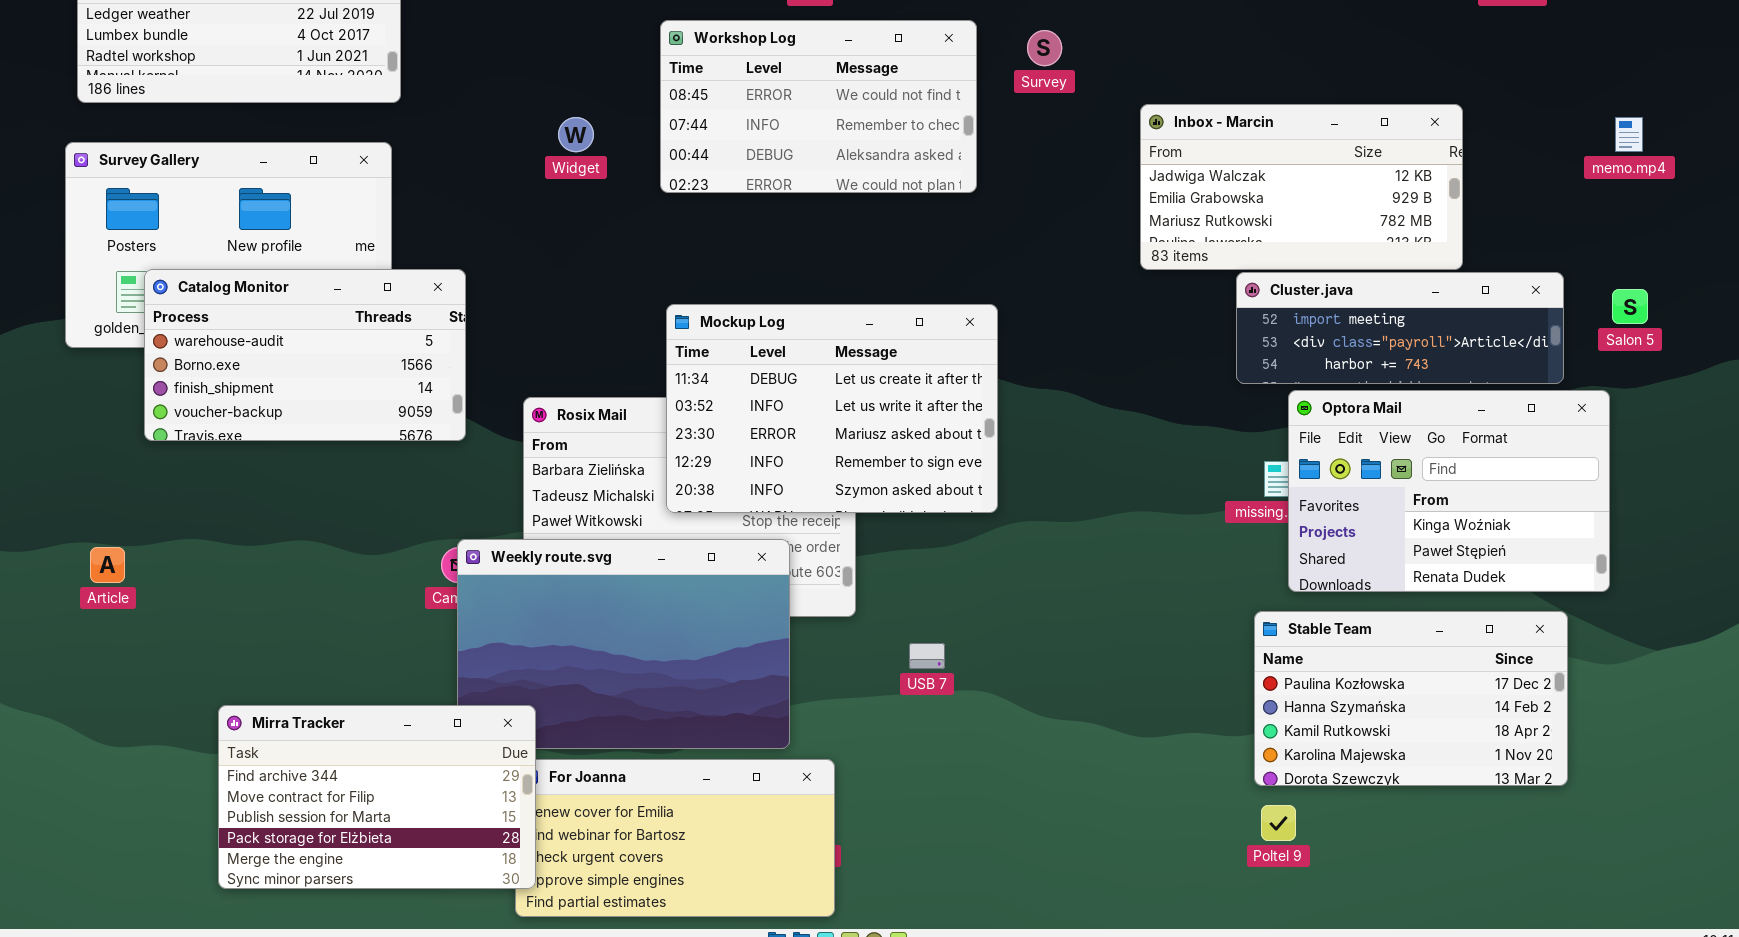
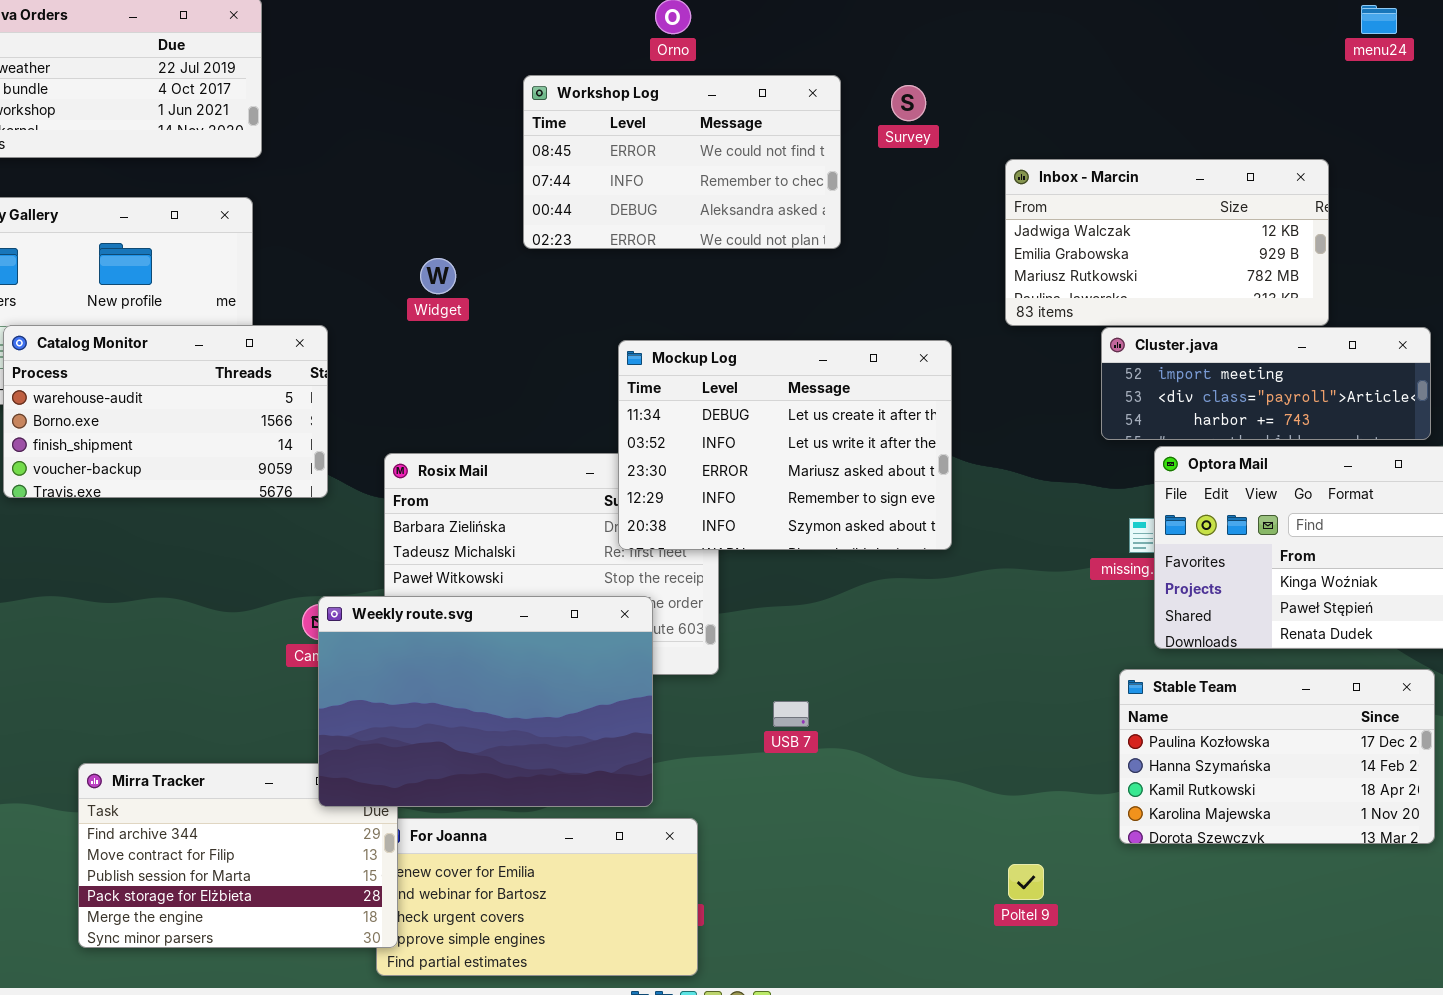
Widget: [558,117,594,152] -> [420,258,456,294], moved
Mockup Log: [666,304,998,513] -> [618,340,952,550], moved
Weekly route.svg: [457,539,790,749] -> [318,596,653,807], raised
Poltel 9: [1261,805,1296,841] -> [1008,864,1044,900], moved

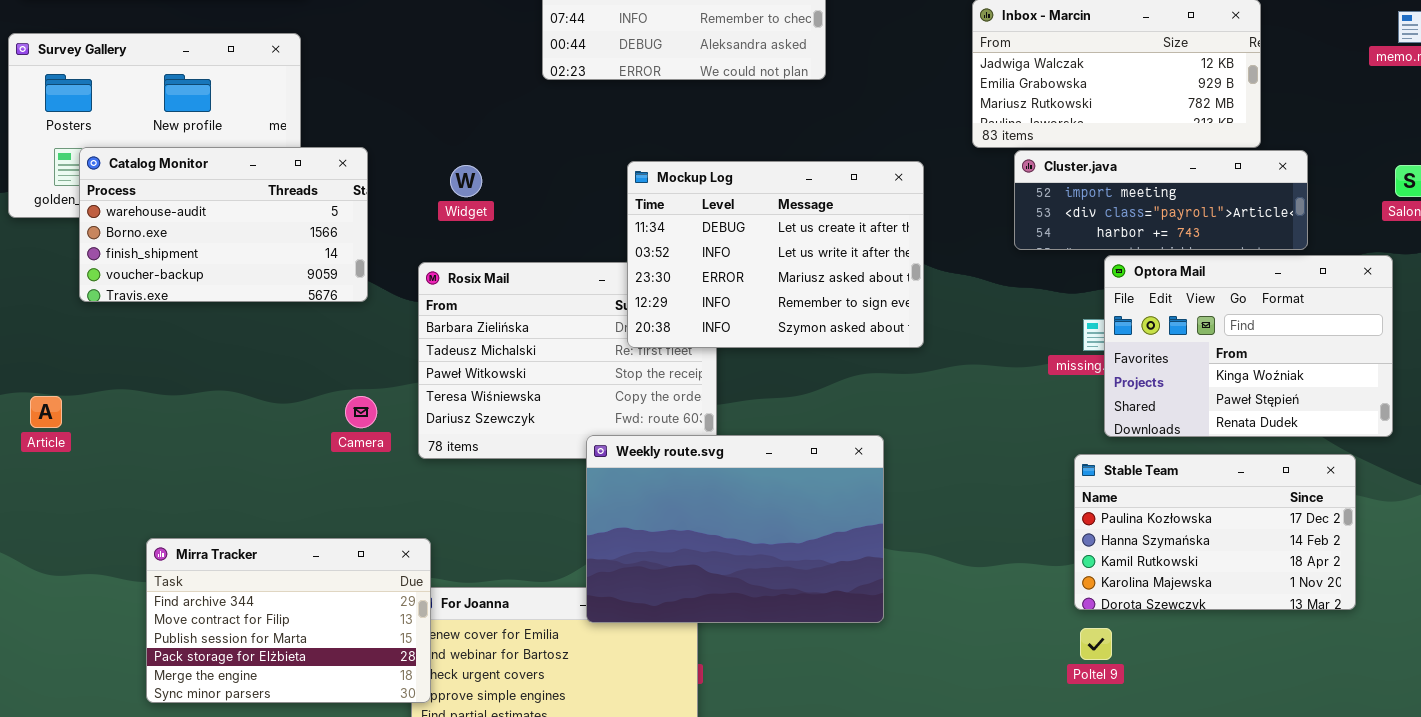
Widget: [420,258,456,294] -> [450,165,482,197], moved
Cluster.java: [1101,327,1431,440] -> [1014,150,1308,250], moved
Weekly route.svg: [318,596,653,807] -> [586,435,884,623], moved
Poltel 9: [1008,864,1044,900] -> [1080,628,1112,660], moved

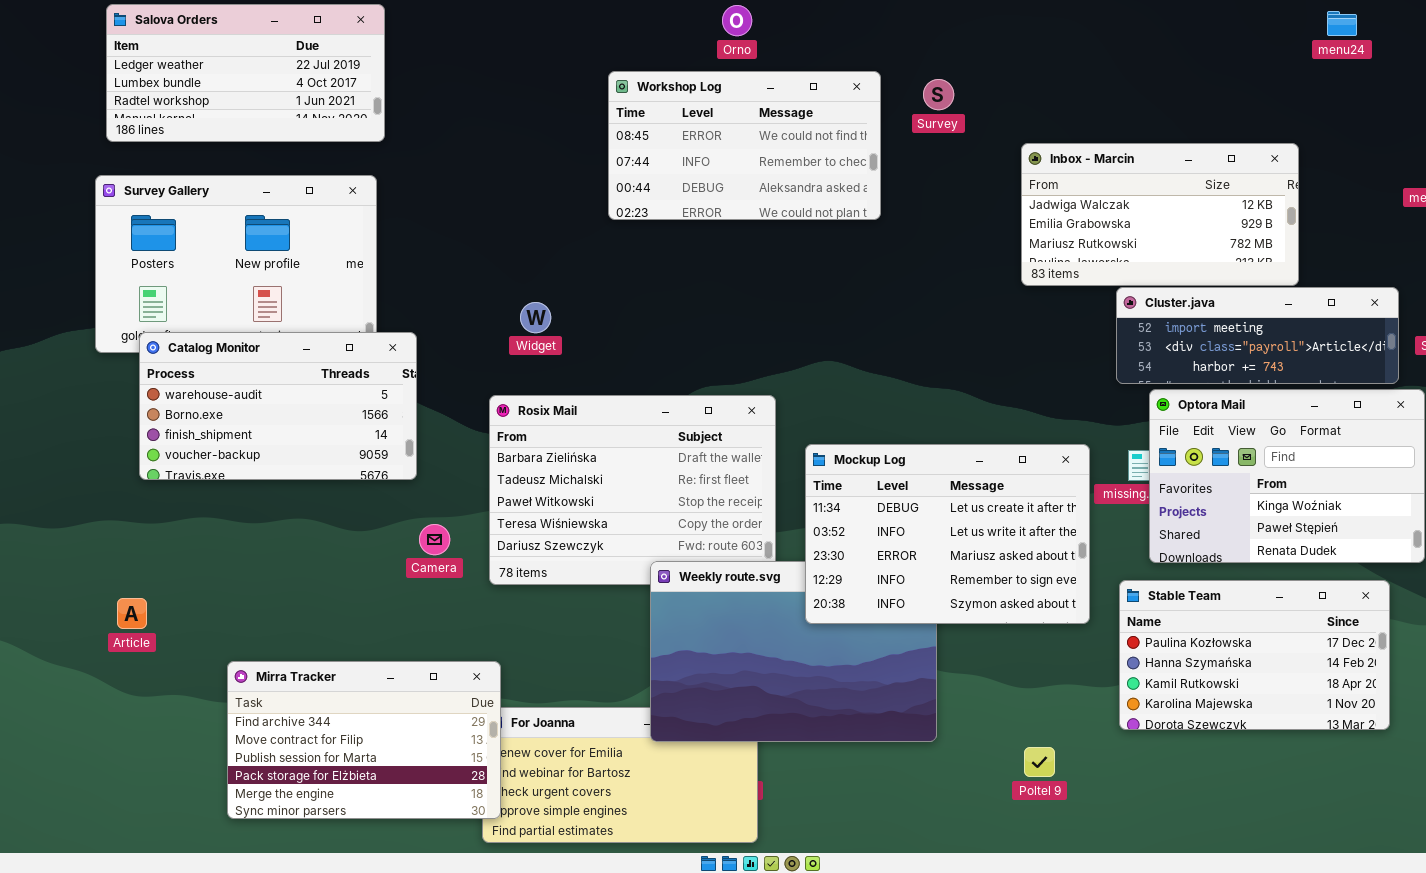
Catalog Monitor: [79,147,368,302] -> [139,332,417,480], moved
Cluster.java: [1014,150,1308,250] -> [1116,287,1399,384], moved
Mockup Log: [627,161,924,348] -> [805,444,1090,624], moved
Article: [30,396,62,428] -> [117,598,147,629], moved
Poltel 9: [1080,628,1112,660] -> [1024,747,1055,777], moved

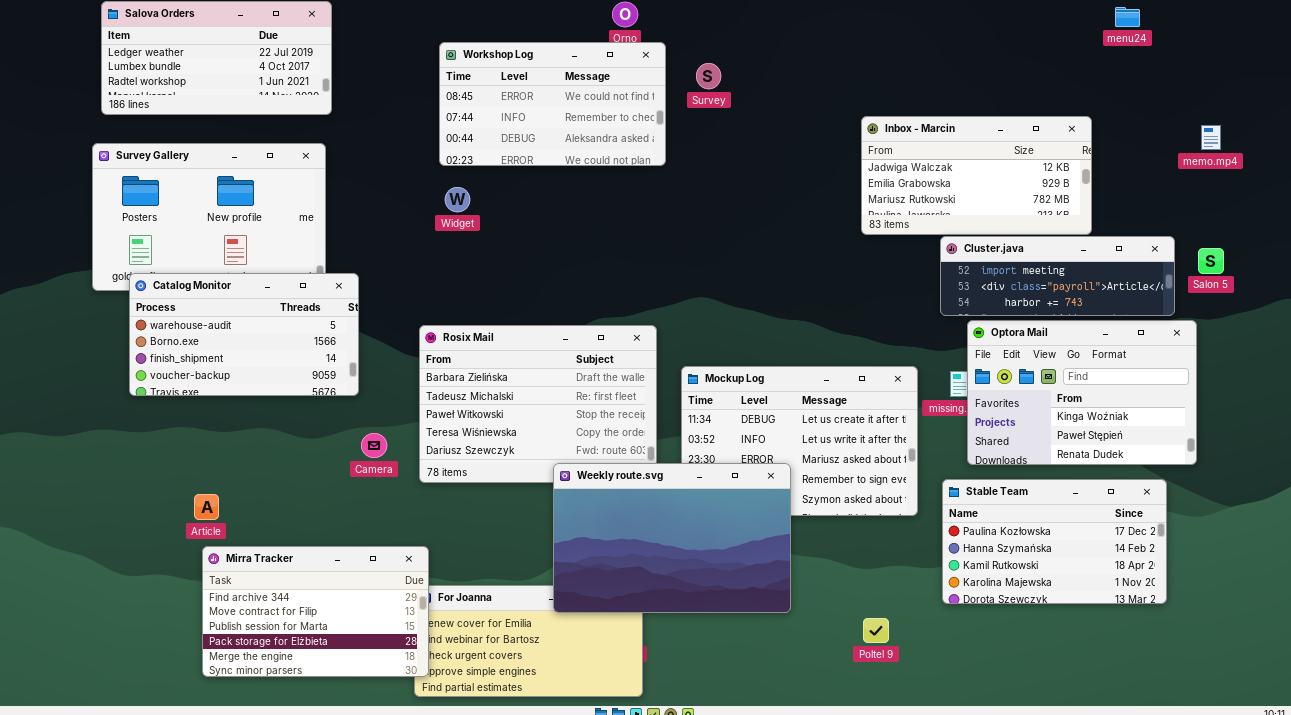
Workshop Log: [608,71,881,220] -> [439,42,666,166], moved
Survey: [923,79,954,110] -> [696,63,721,89], moved
Widget: [520,302,551,333] -> [445,187,470,212], moved
Weekly route.svg: [650,561,937,742] -> [553,463,791,613], raised
Article: [117,598,147,629] -> [194,494,219,520], moved

